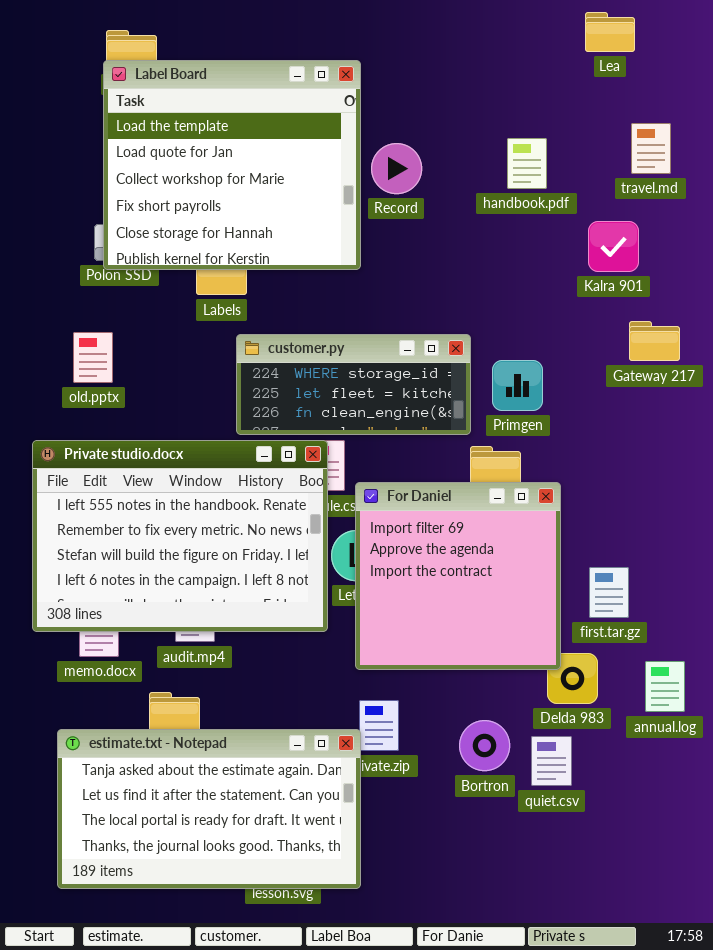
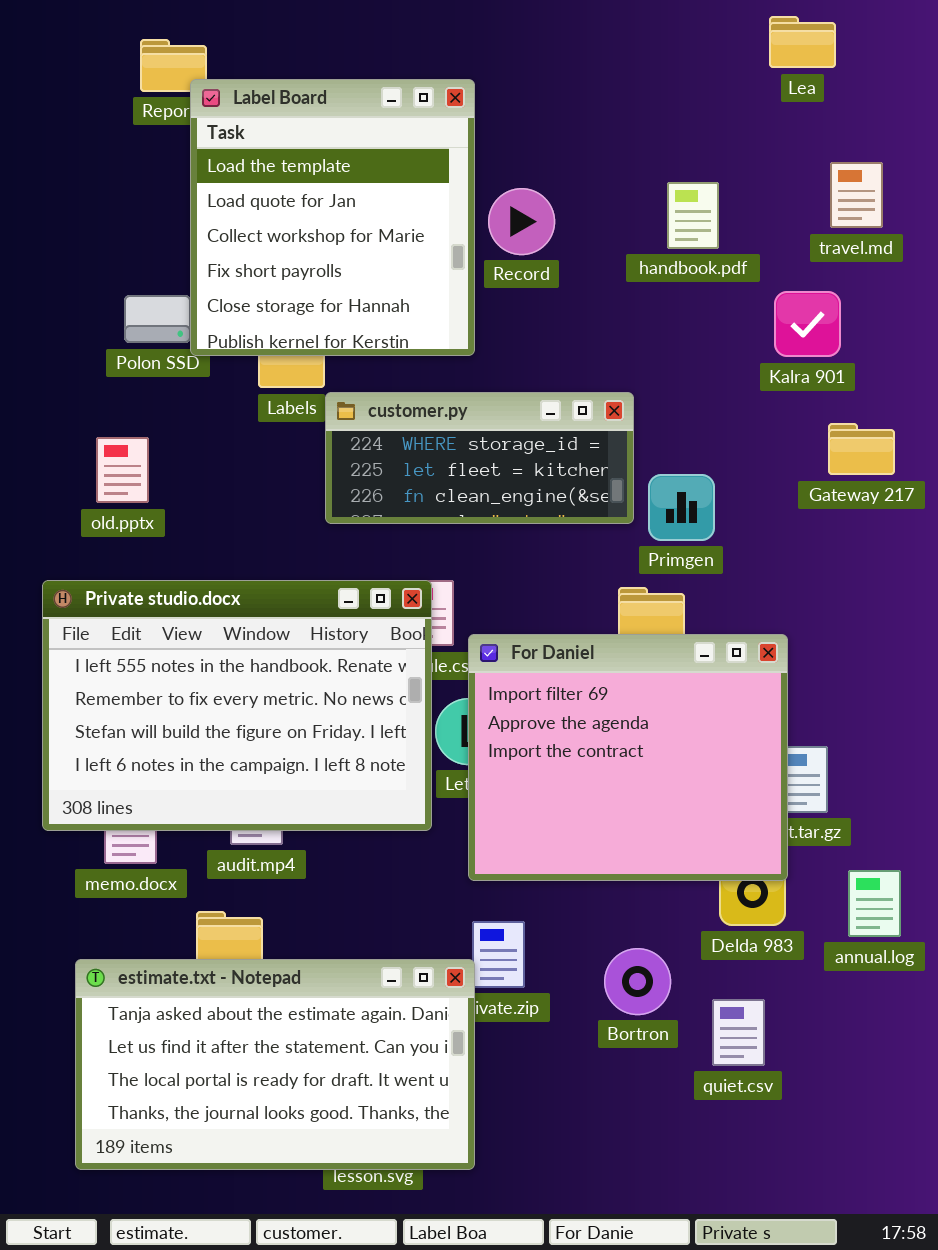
Label Board: [103,60,361,270] -> [190,79,475,356], resized
customer.py: [236,334,471,435] -> [325,392,634,524], moved
For Daniel: [355,482,561,670] -> [468,634,788,881], resized
quiet.csv: [531,736,572,786] -> [712,999,765,1066], moved

